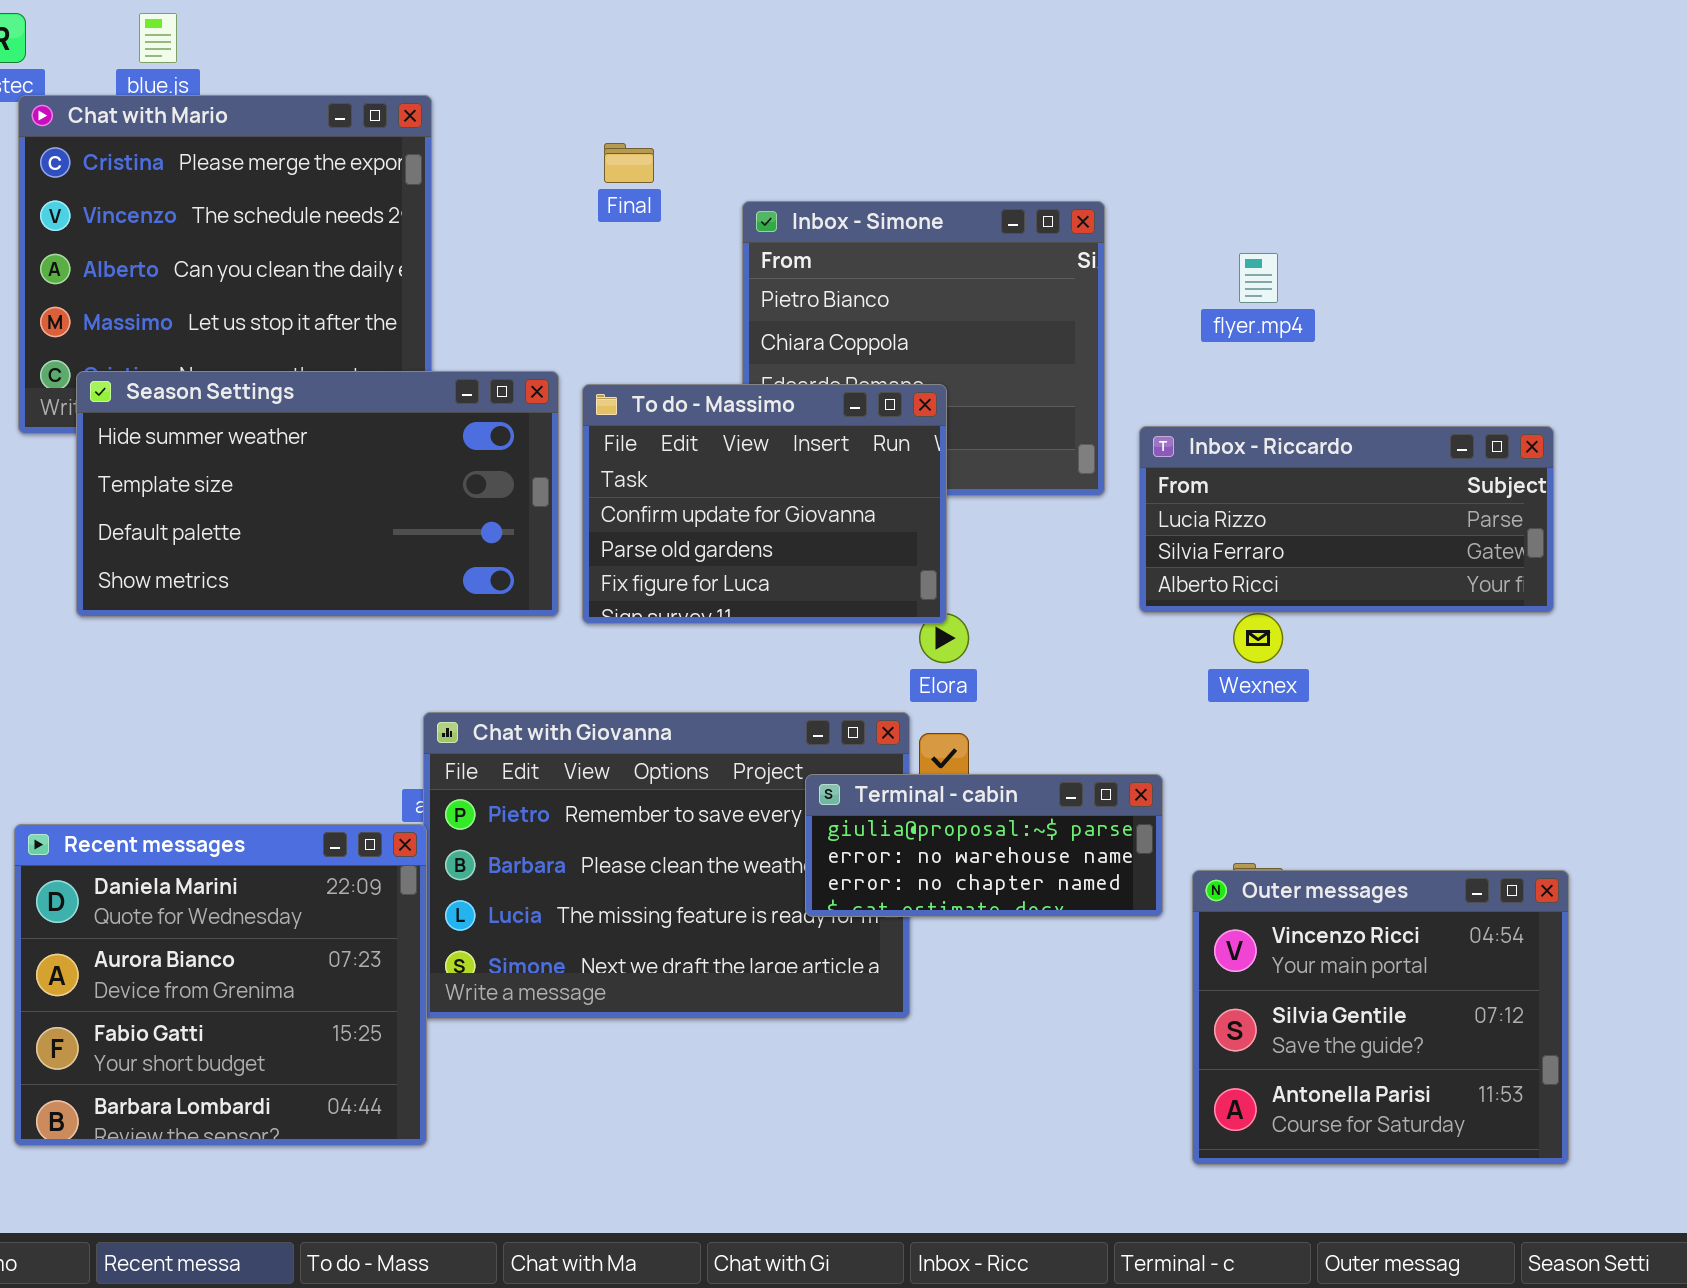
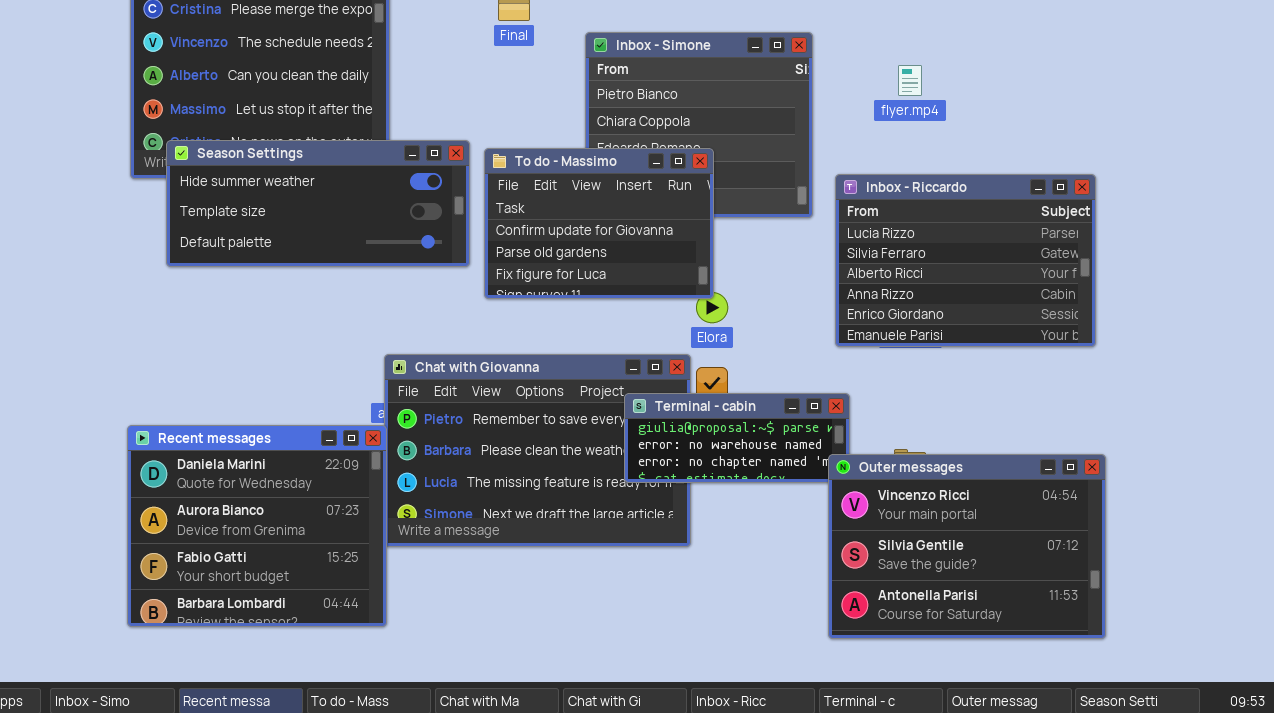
Season Settings: [76,371,559,617] -> [166,140,470,267], resized
Inbox - Riccardo: [1139,426,1554,613] -> [835,174,1096,347], resized
Outer messages: [1192,870,1569,1165] -> [828,454,1106,639], resized

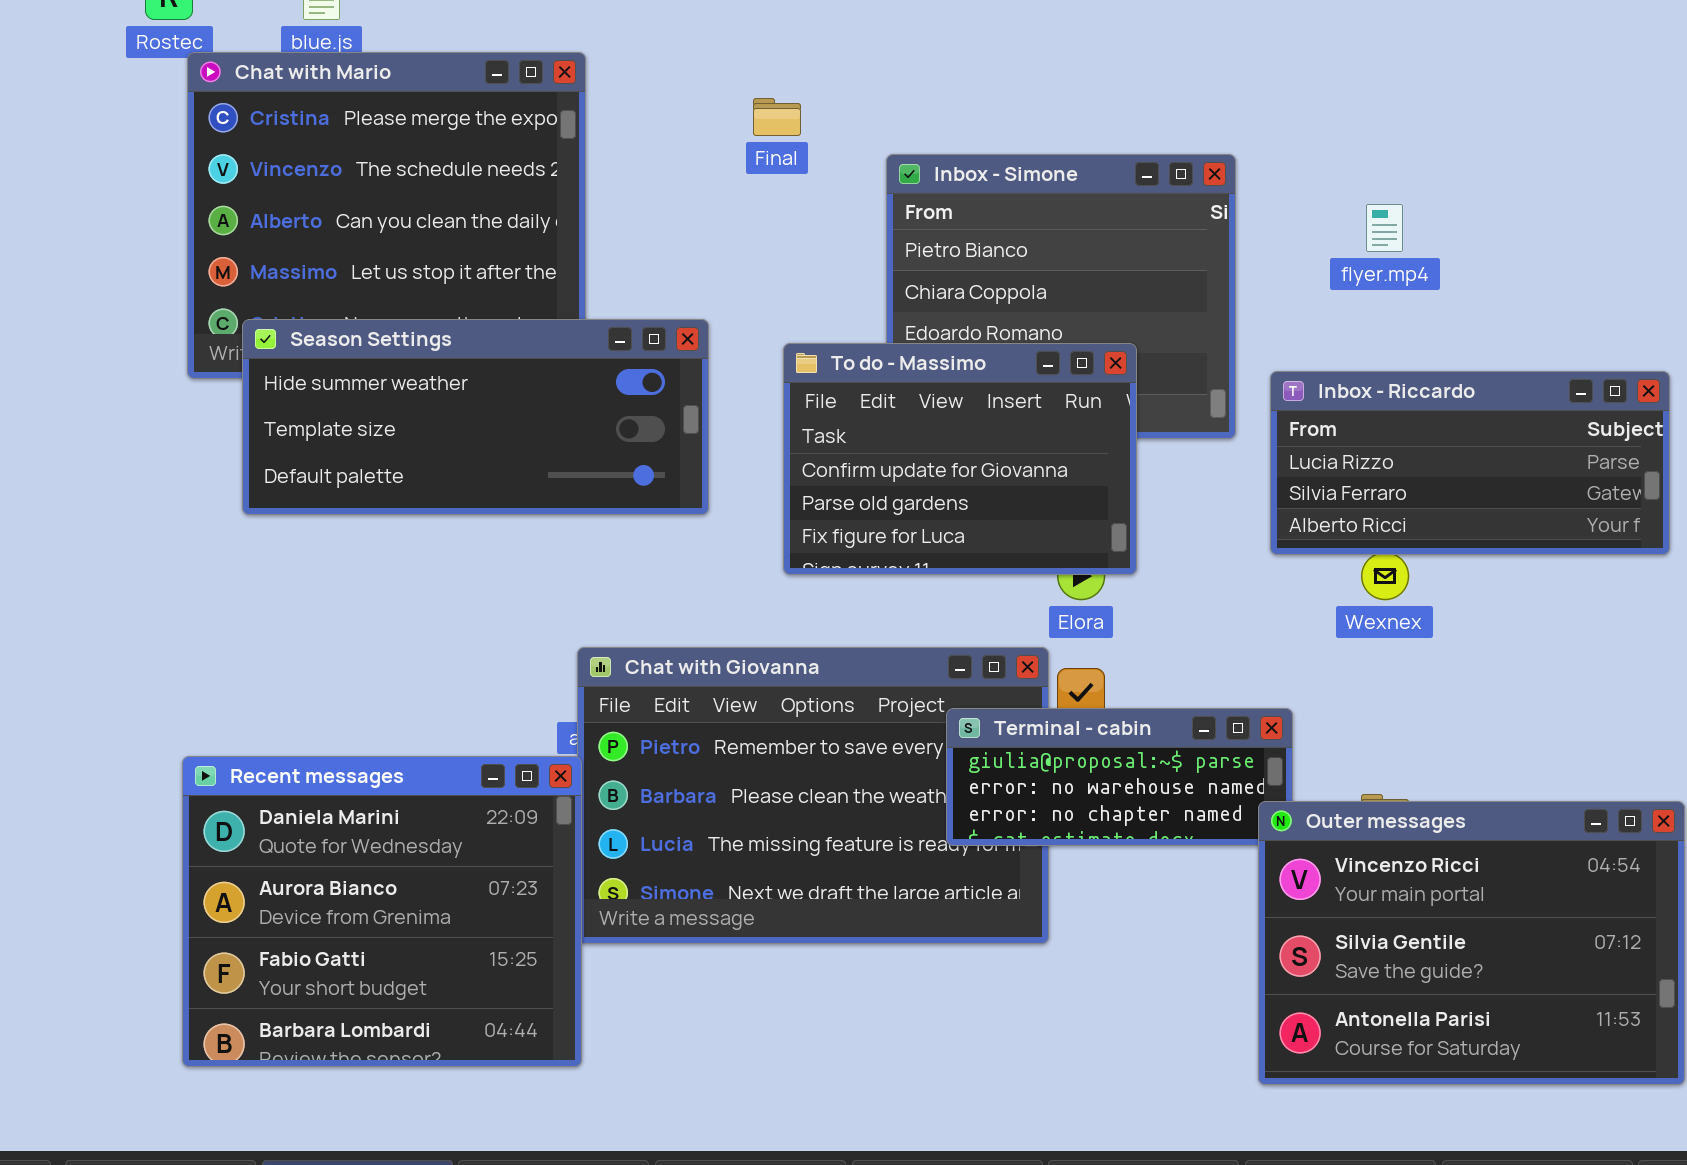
To do - Massimo: [484,148,714,299] -> [783,343,1137,575], moved
Inbox - Riccardo: [835,174,1096,347] -> [1270,371,1670,555], resized

